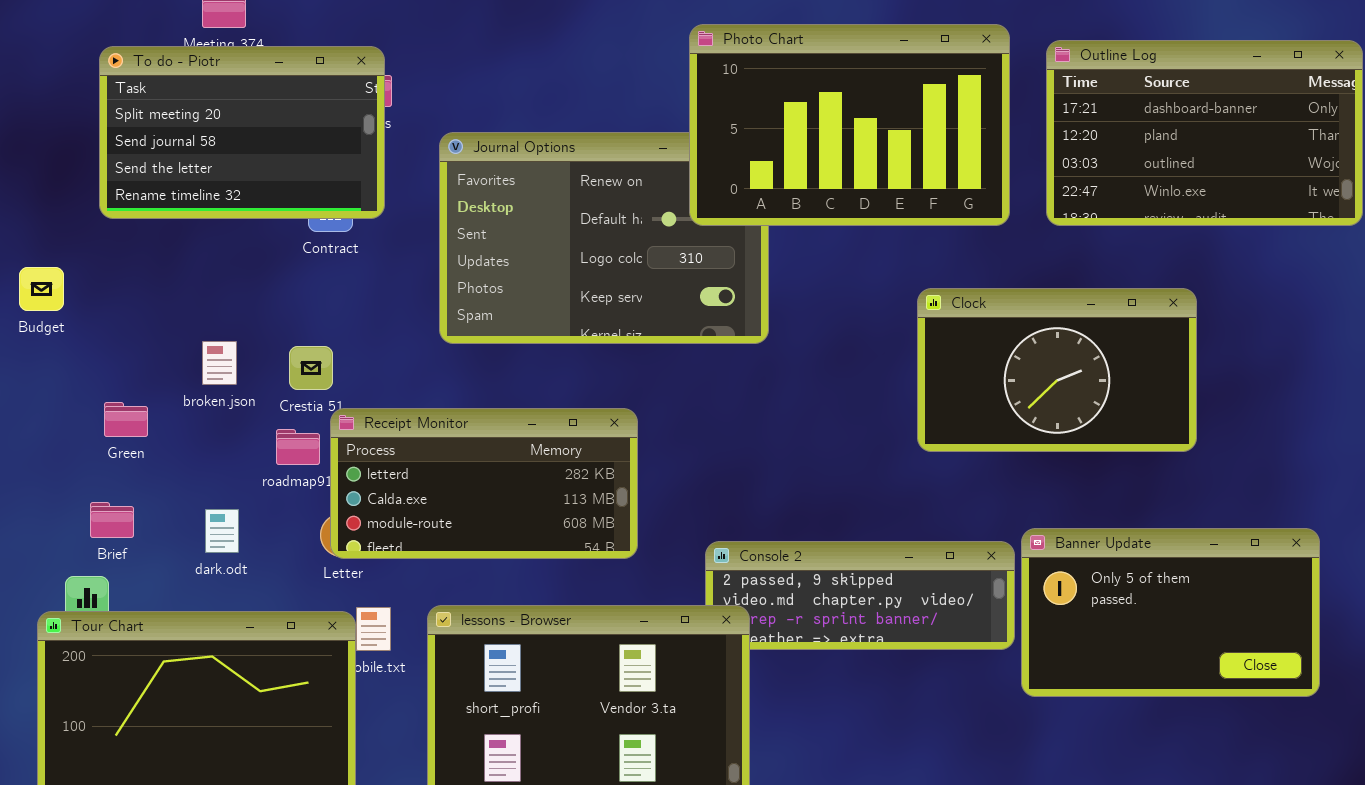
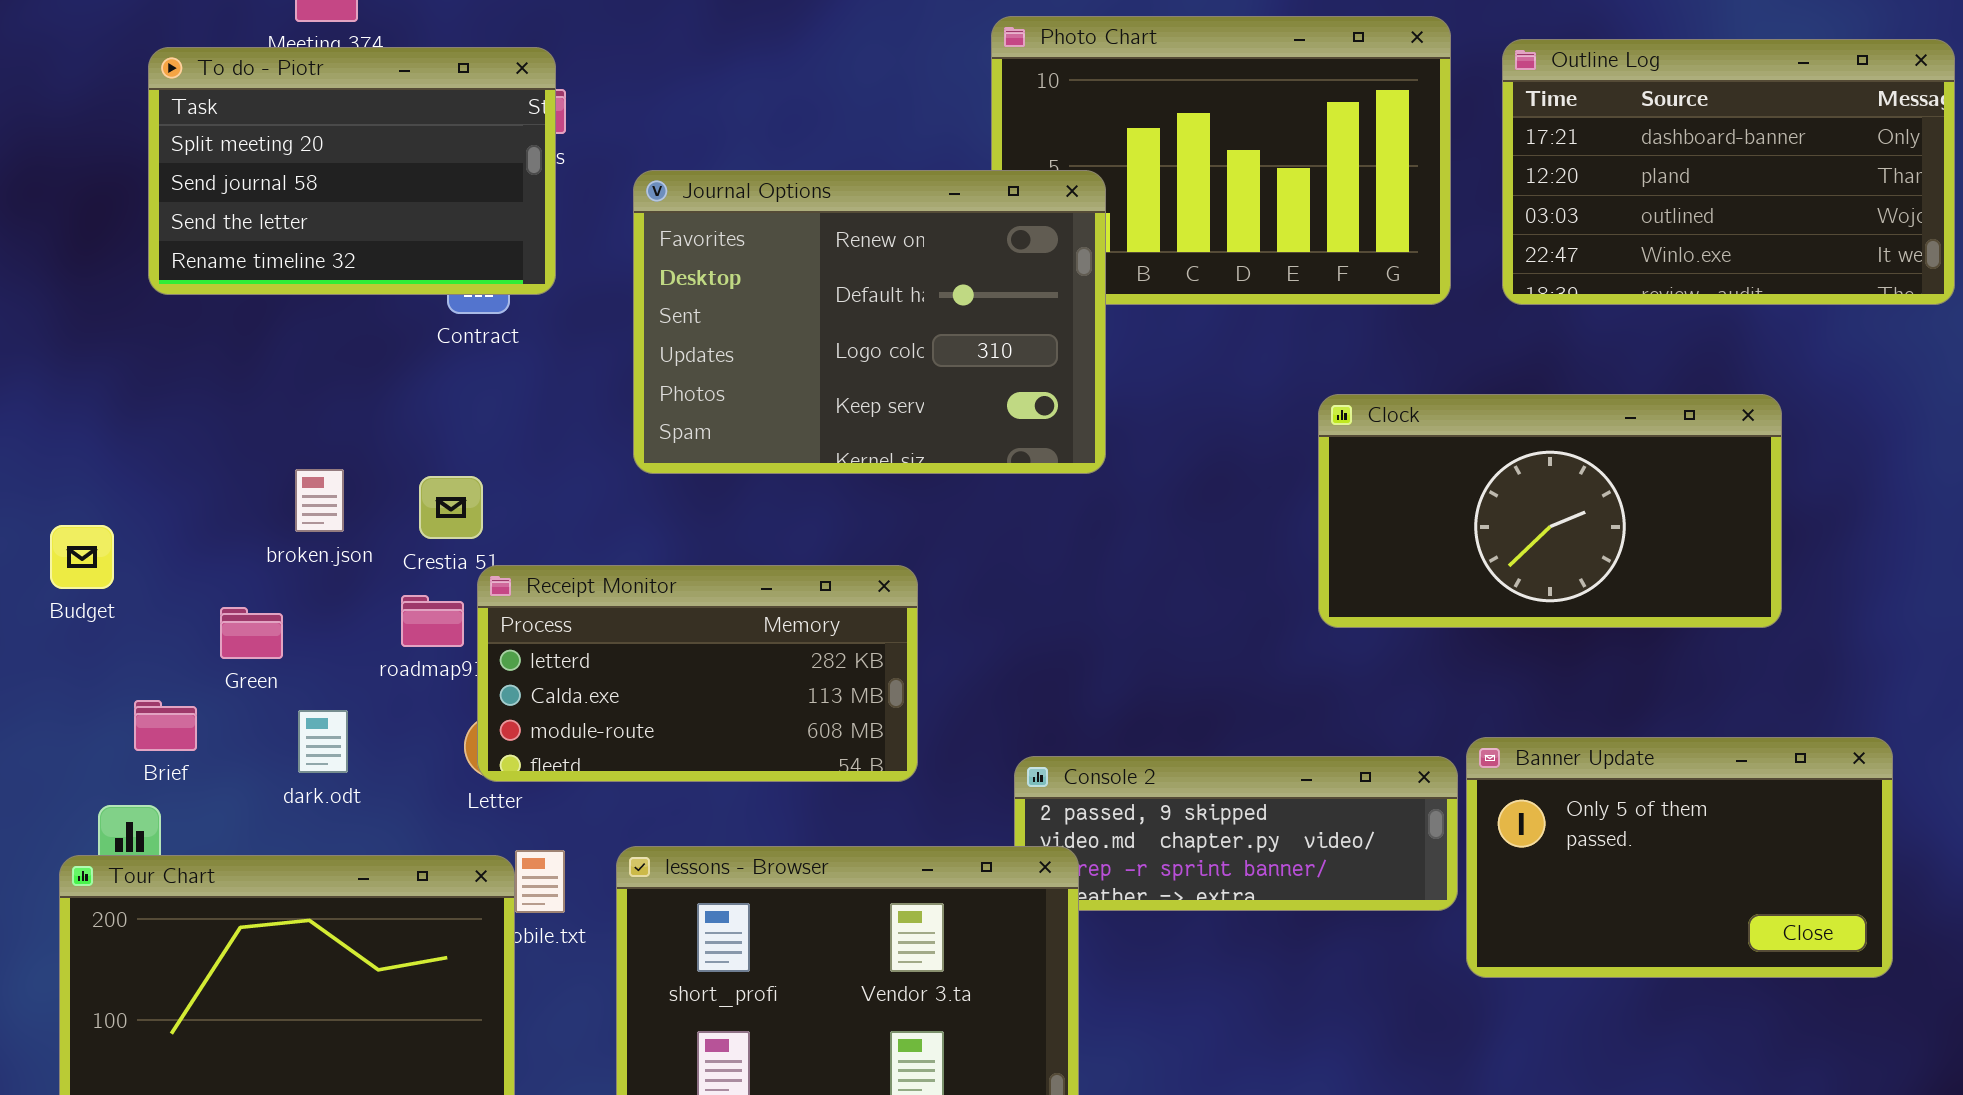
Journal Options: [439,132,769,344] -> [633,170,1106,474], raised
Budget: [19,267,64,311] -> [50,525,114,589], moved
Clock: [917,288,1197,452] -> [1318,394,1782,628], resized
Green: [104,402,148,437] -> [220,607,283,659], moved

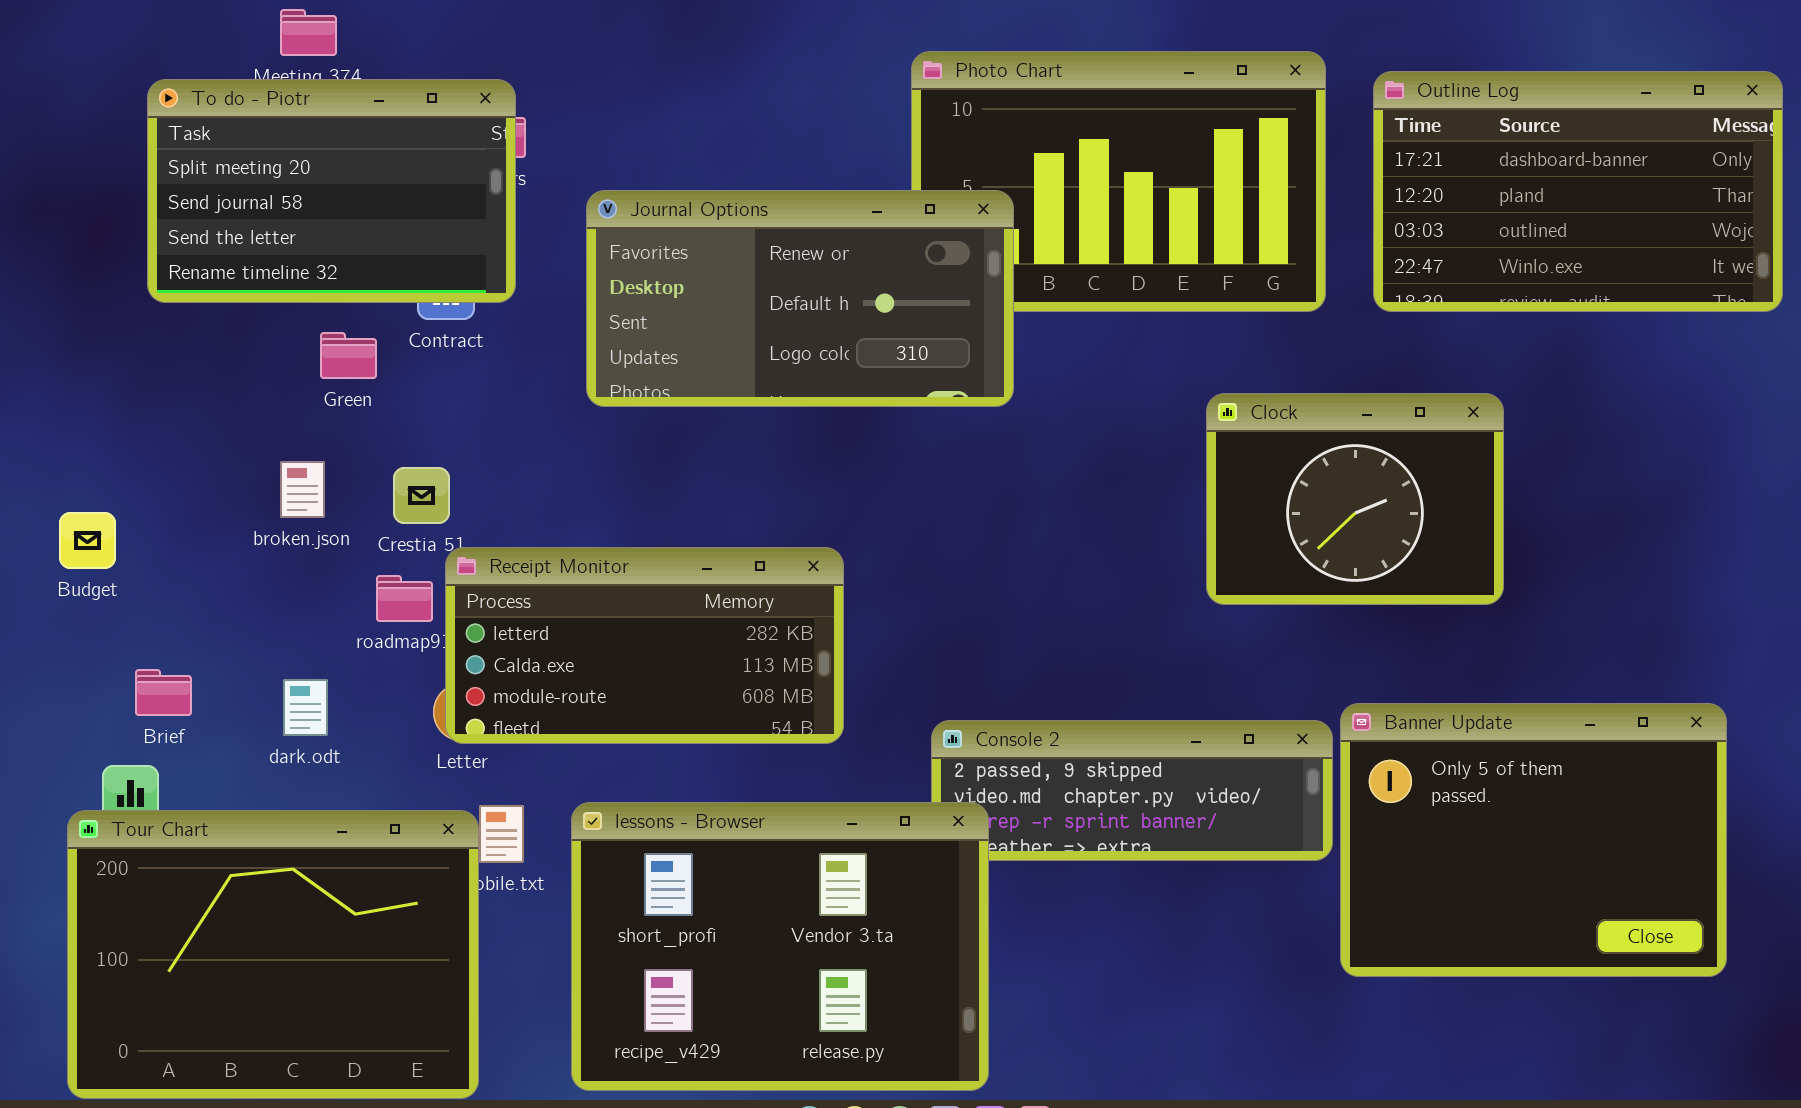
Journal Options: [633,170,1106,474] -> [586,190,1014,407], resized
Clock: [1318,394,1782,628] -> [1206,393,1504,605], resized
Green: [220,607,283,659] -> [320,332,377,379], moved
Banner Update: [1466,737,1893,978] -> [1340,703,1727,977], resized

